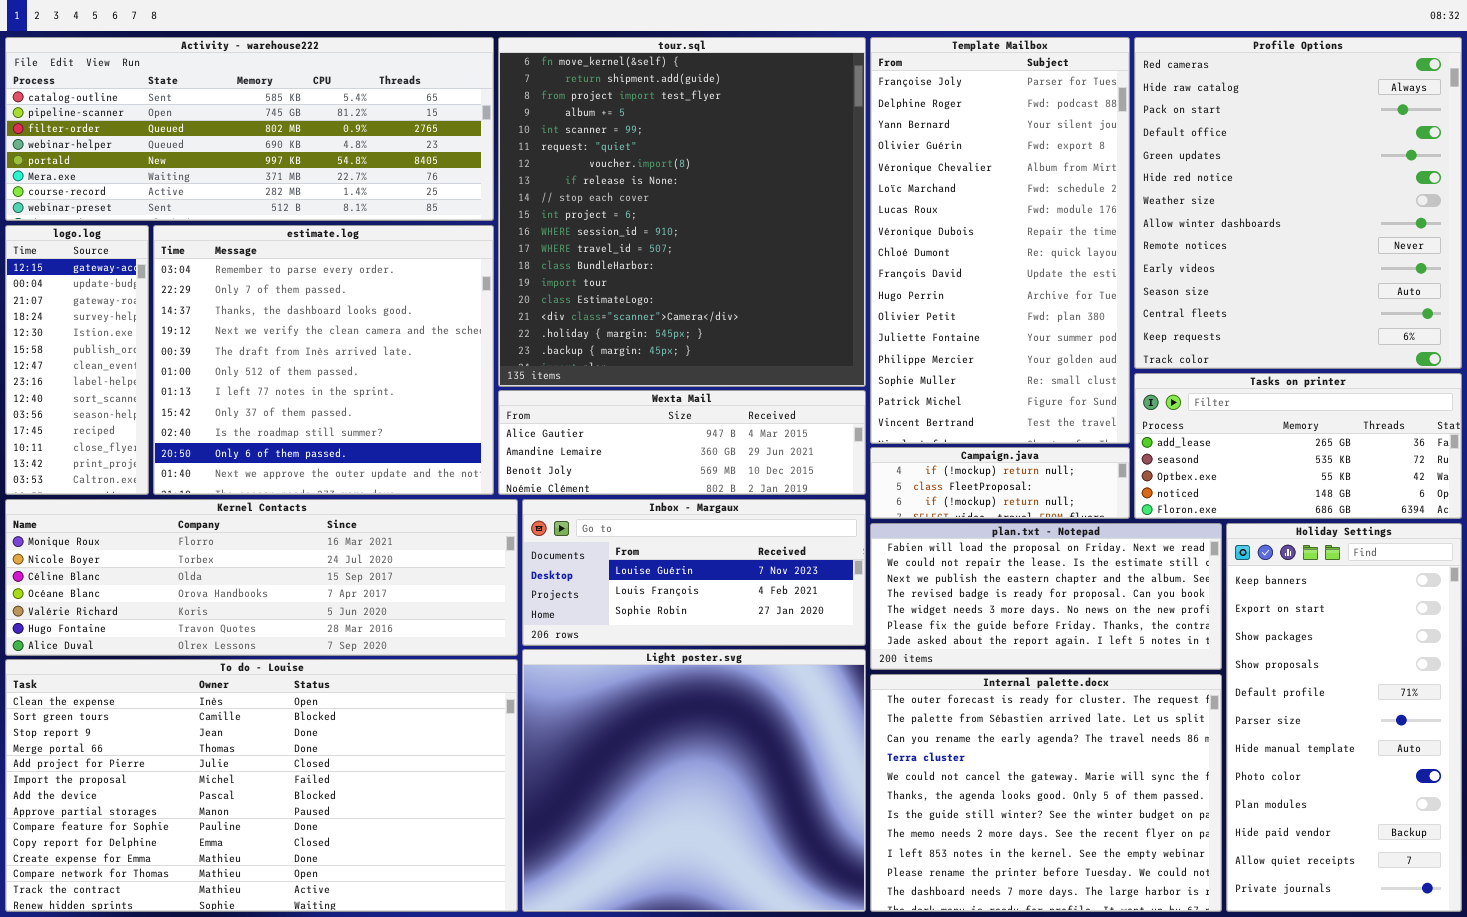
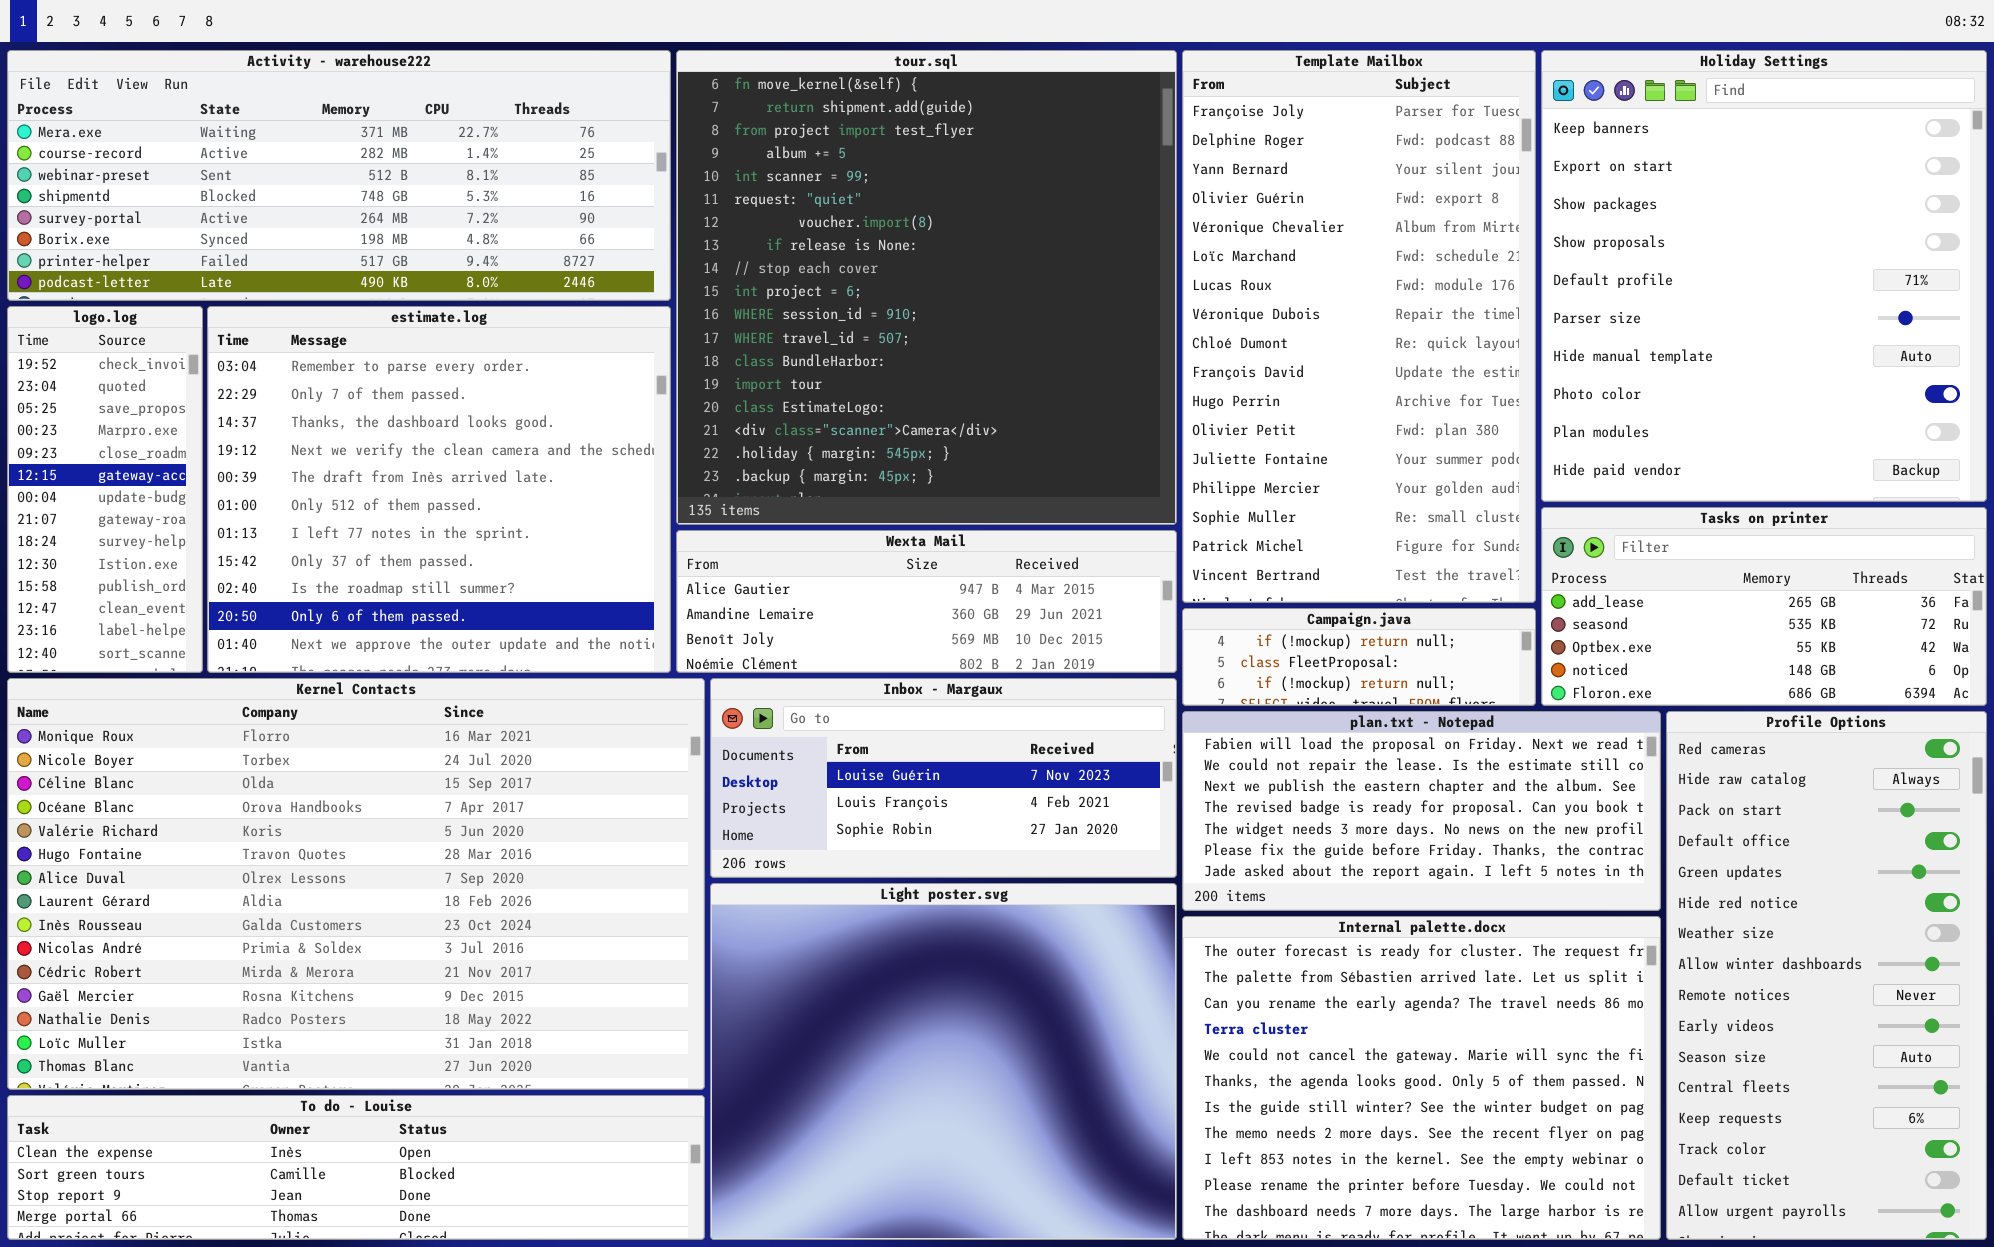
Activity - warehouse222: [5,37,494,221] -> [7,50,671,301], scrolled down 5 rows
Profile Options: [1134,37,1462,369] -> [1666,711,1987,1240], moved, resized
logo.log: [5,225,149,495] -> [7,306,203,673], scrolled up 5 rows
Kernel Contacts: [5,499,518,656] -> [7,678,705,1090], resized
Holiday Settings: [1226,523,1462,912] -> [1541,50,1987,502], moved, resized
To do - Louise: [5,659,518,912] -> [7,1095,705,1240], resized

